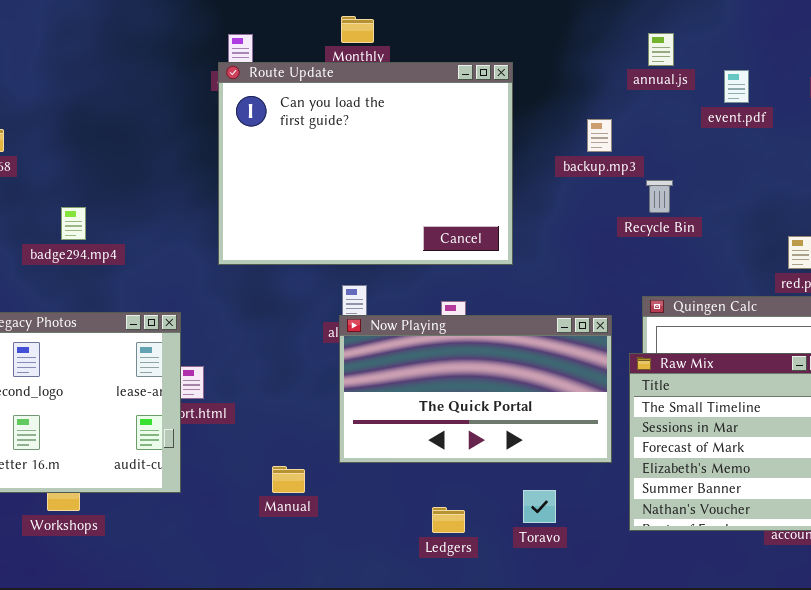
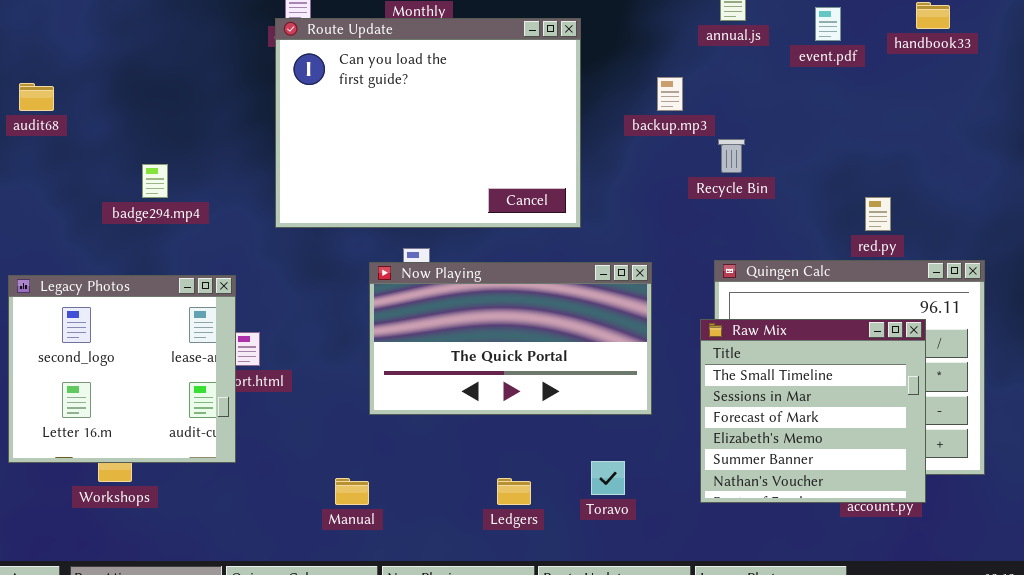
event.pdf: [724,70,749,103] -> [815,7,841,41], moved
badge294.mp4: [61,207,86,240] -> [142,164,168,198], moved
Now Playing: [339,315,612,463] -> [369,262,652,415], moved
Manual: [272,466,305,493] -> [335,478,369,505], moved

